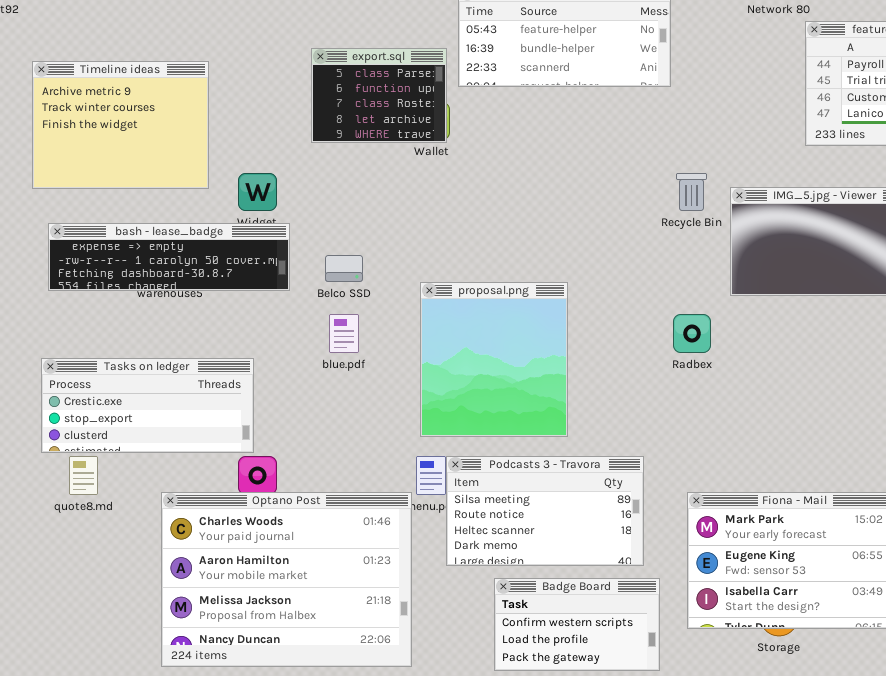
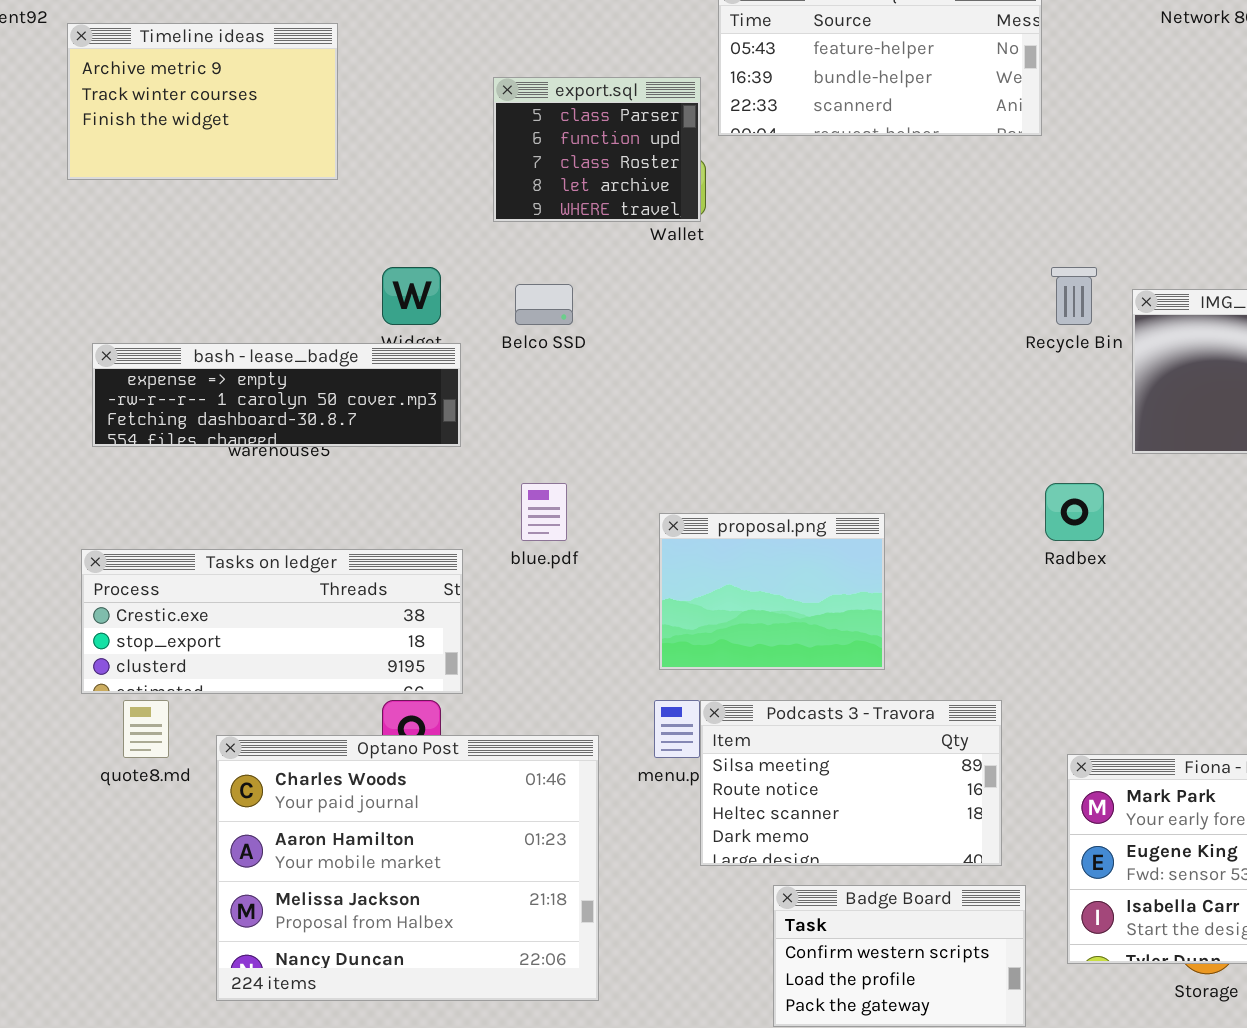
Timeline ideas: [32,61,209,189] -> [67,23,338,180], moved, resized
Belco SSD: [325,255,363,282] -> [515,284,573,325], moved
proposal.png: [420,282,568,437] -> [659,513,885,670], resized
Tasks on ledger: [41,358,254,453] -> [81,549,463,694], resized
Optano Post: [161,492,412,667] -> [216,735,599,1001], moved

